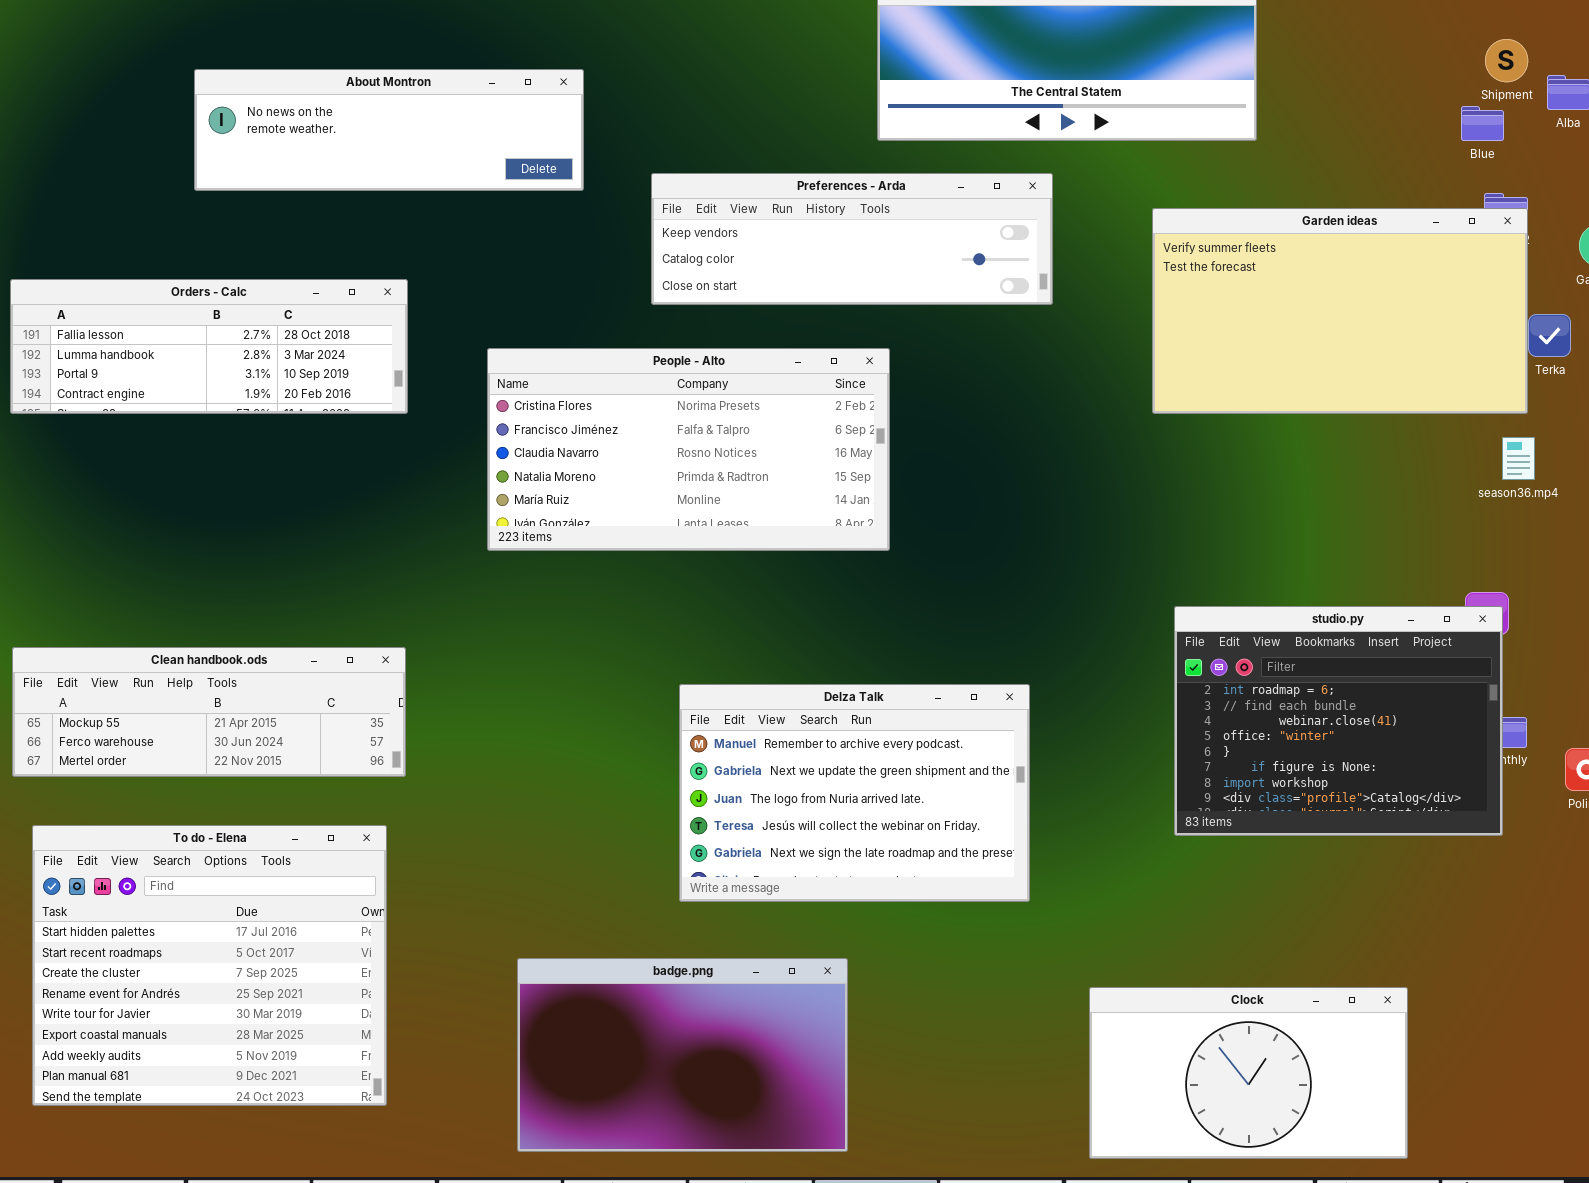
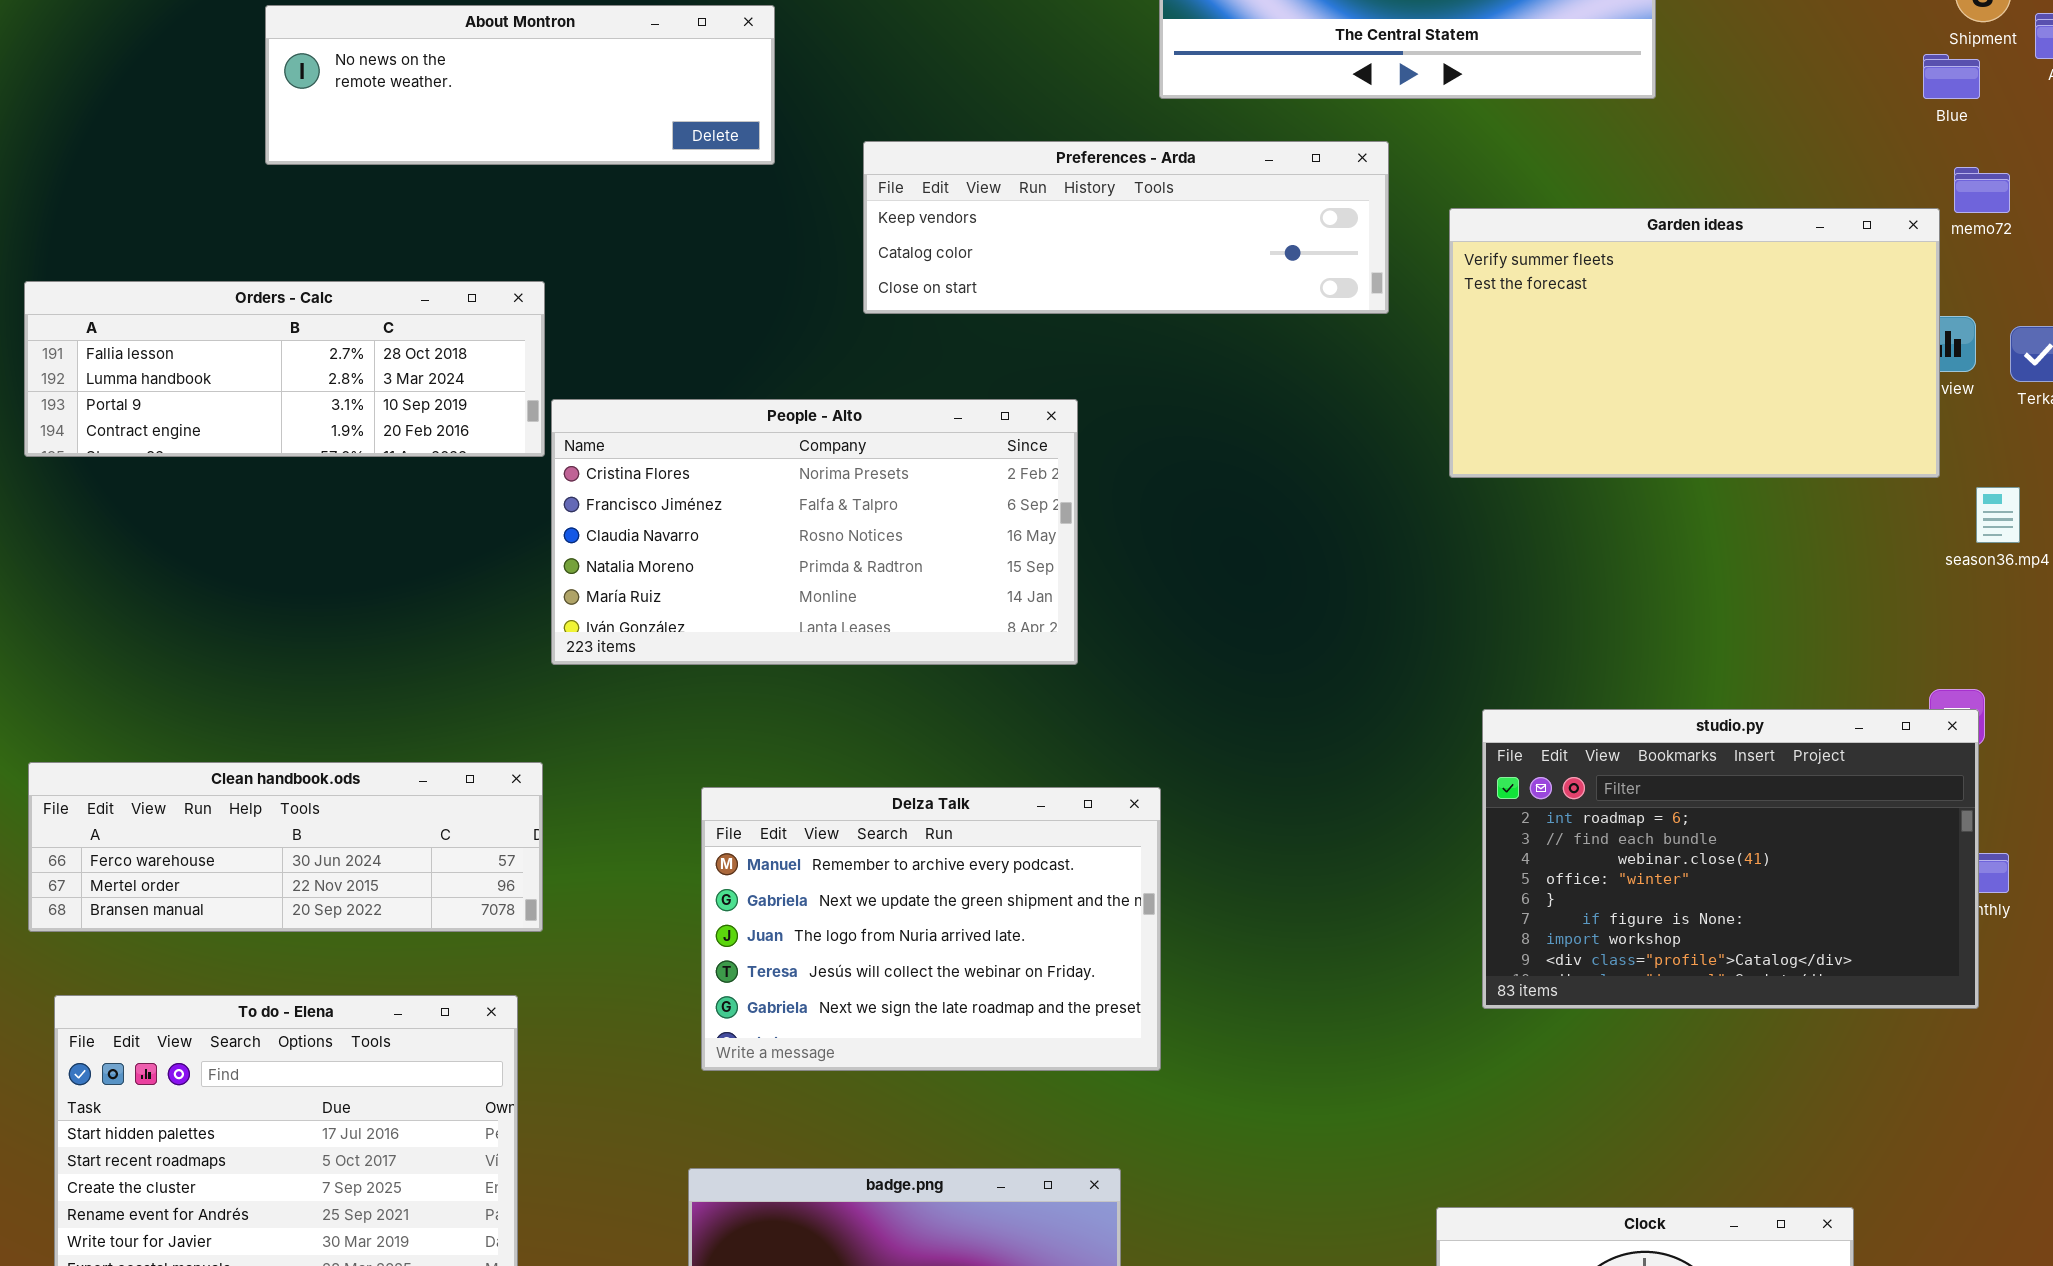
Garden ideas: [1152,208,1528,414] -> [1449,208,1940,478], moved
People - Alto: [487,348,890,551] -> [551,399,1078,665], moved
studio.py: [1174,606,1503,836] -> [1482,709,1979,1009], resized
Clean handbook.ods: [12,647,406,777] -> [28,762,543,932], scrolled down 1 row
Delza Talk: [679,684,1030,902] -> [701,787,1161,1071], moved

